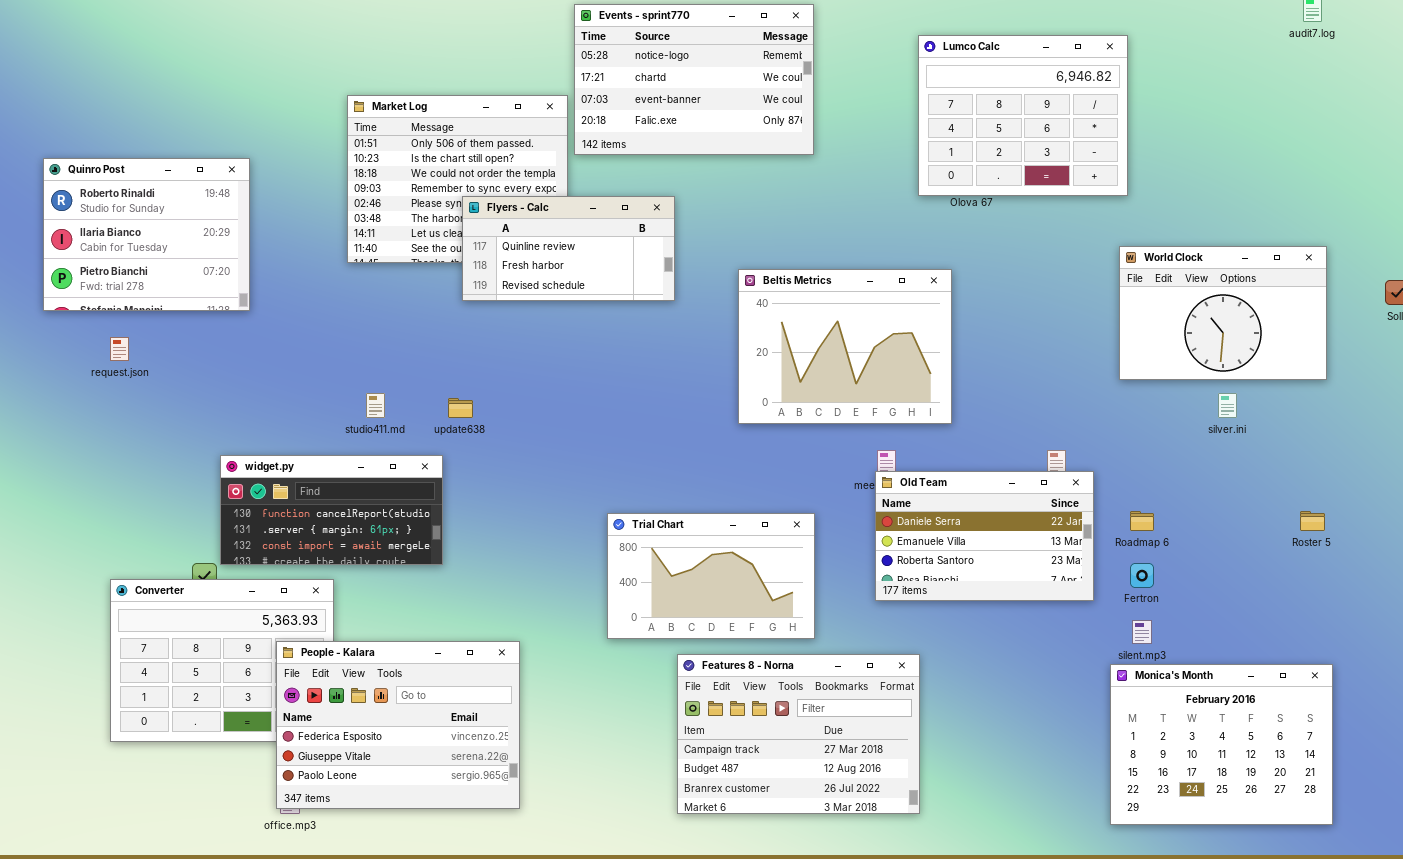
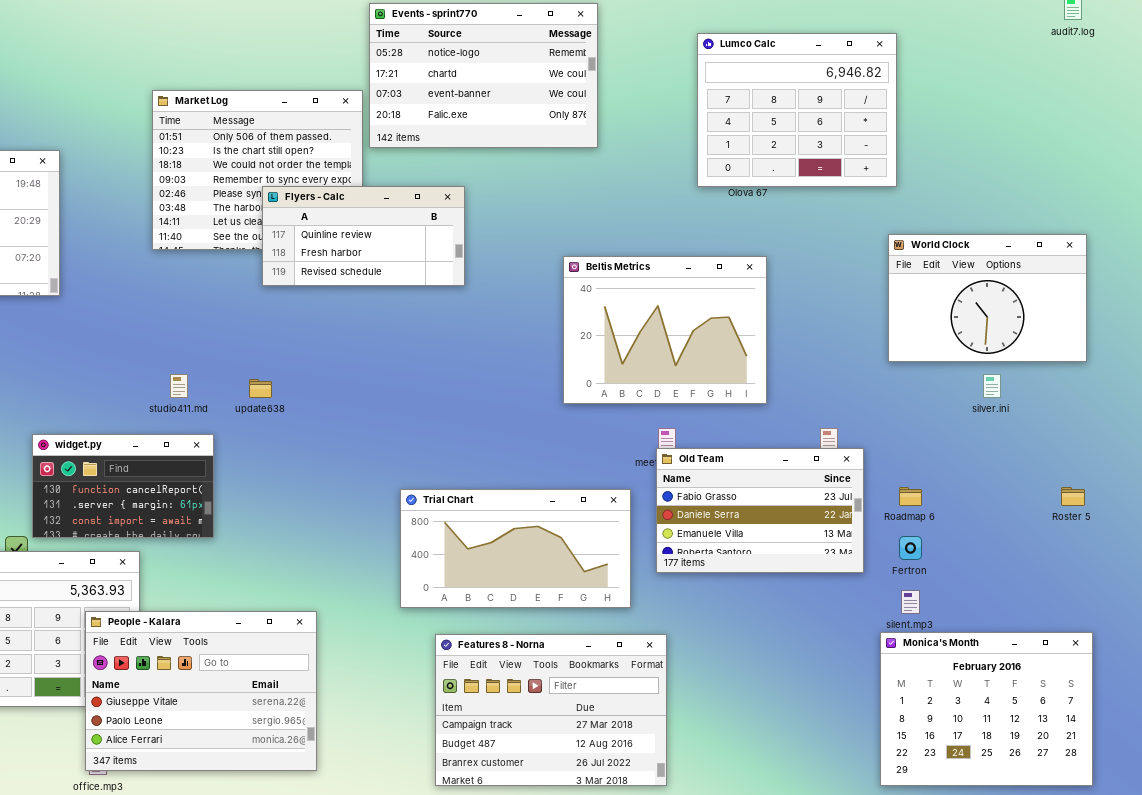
Beltis Metrics: [738,269,952,424] -> [563,256,767,404], moved
widget.py: [220,455,443,565] -> [32,434,214,538], resized
Old Team: [875,471,1094,601] -> [656,448,864,573], scrolled up 1 row
Trial Chart: [607,513,815,639] -> [400,489,631,608], resized
People - Kalara: [276,641,520,809] -> [85,611,317,771], scrolled down 1 row
Features 8 - Norna: [677,654,920,814] -> [435,634,667,786], moved

